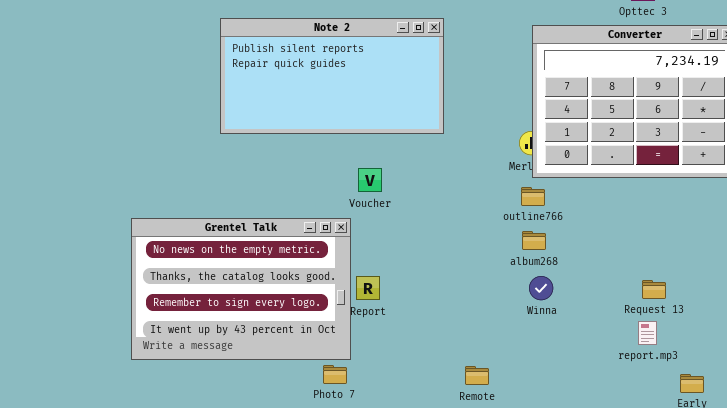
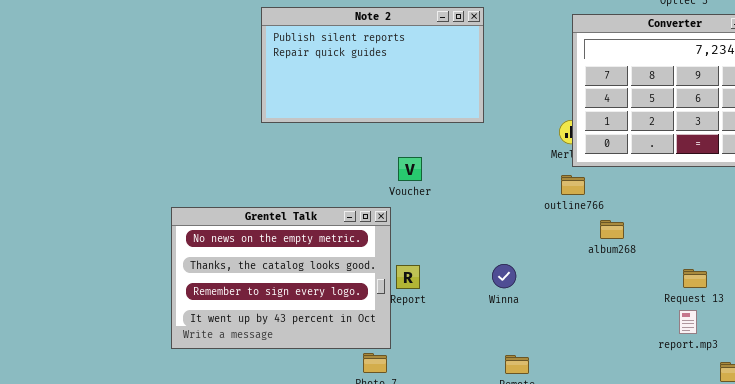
album268: [522,231,546,250] -> [600,220,624,239], moved
Winna: [529,276,553,300] -> [492,264,516,288], moved

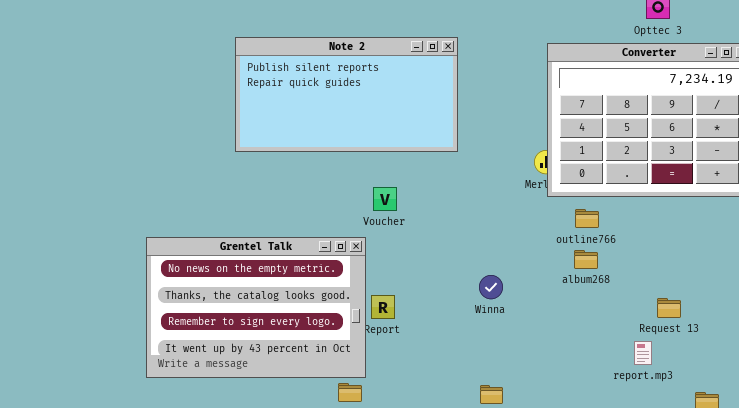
outline766: [561,175,585,195] -> [575,209,599,228], moved
Winna: [492,264,516,288] -> [479,275,503,299], moved
report.mp3: [679,310,697,334] -> [634,341,652,365], moved

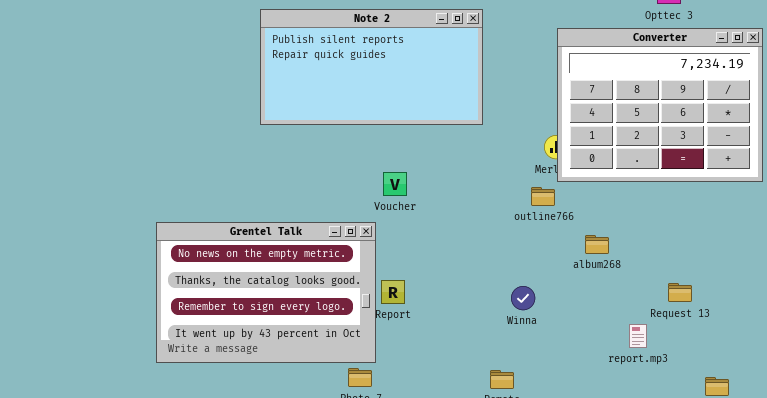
Note 2: [235,37,458,152] -> [260,9,483,125], moved
outline766: [575,209,599,228] -> [531,187,555,206], moved
Winna: [479,275,503,299] -> [511,286,535,310], moved
report.mp3: [634,341,652,365] -> [629,324,647,348], moved

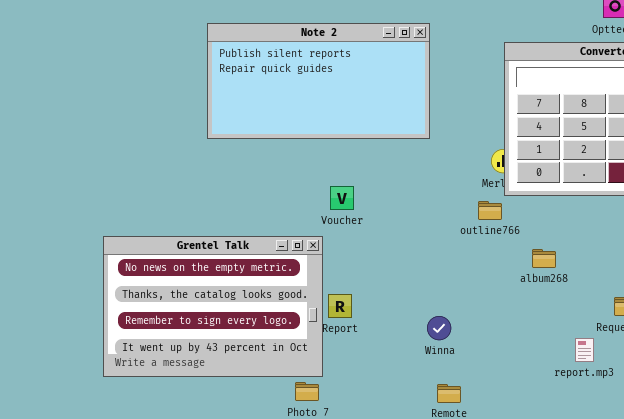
Winna: [511,286,535,310] -> [427,316,451,340], moved

